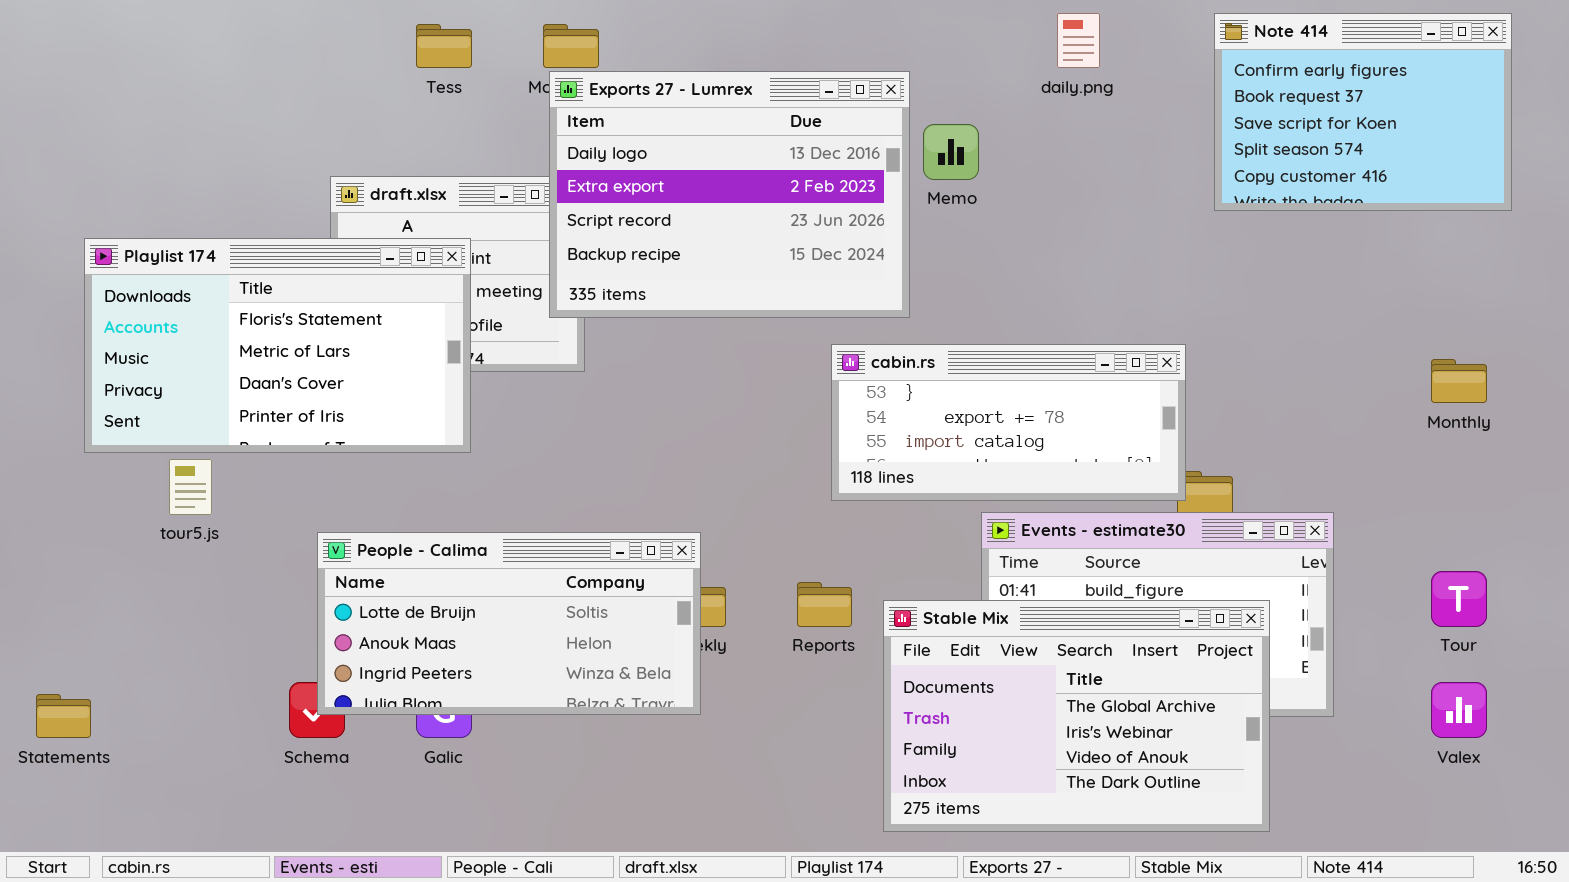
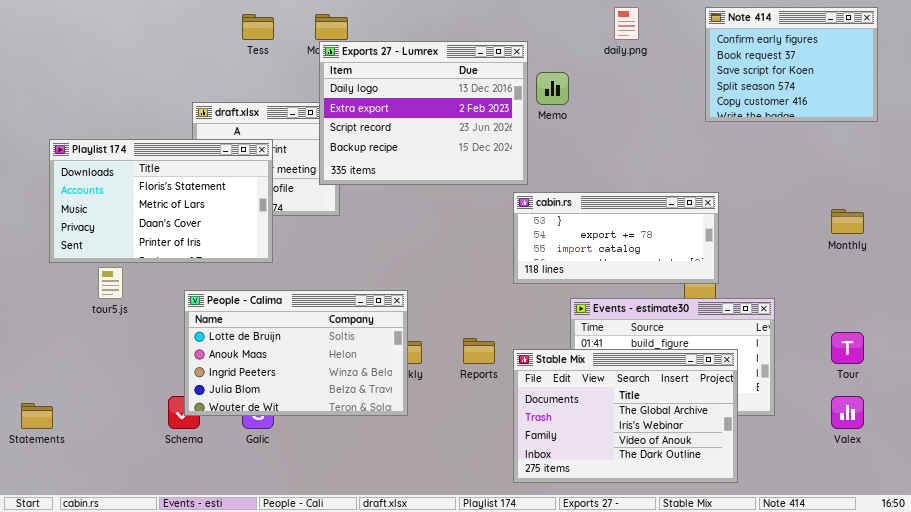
cabin.rs: [831,344,1186,501] -> [513,192,719,284], moved
People - Calima: [317,532,701,715] -> [184,290,408,416], resized

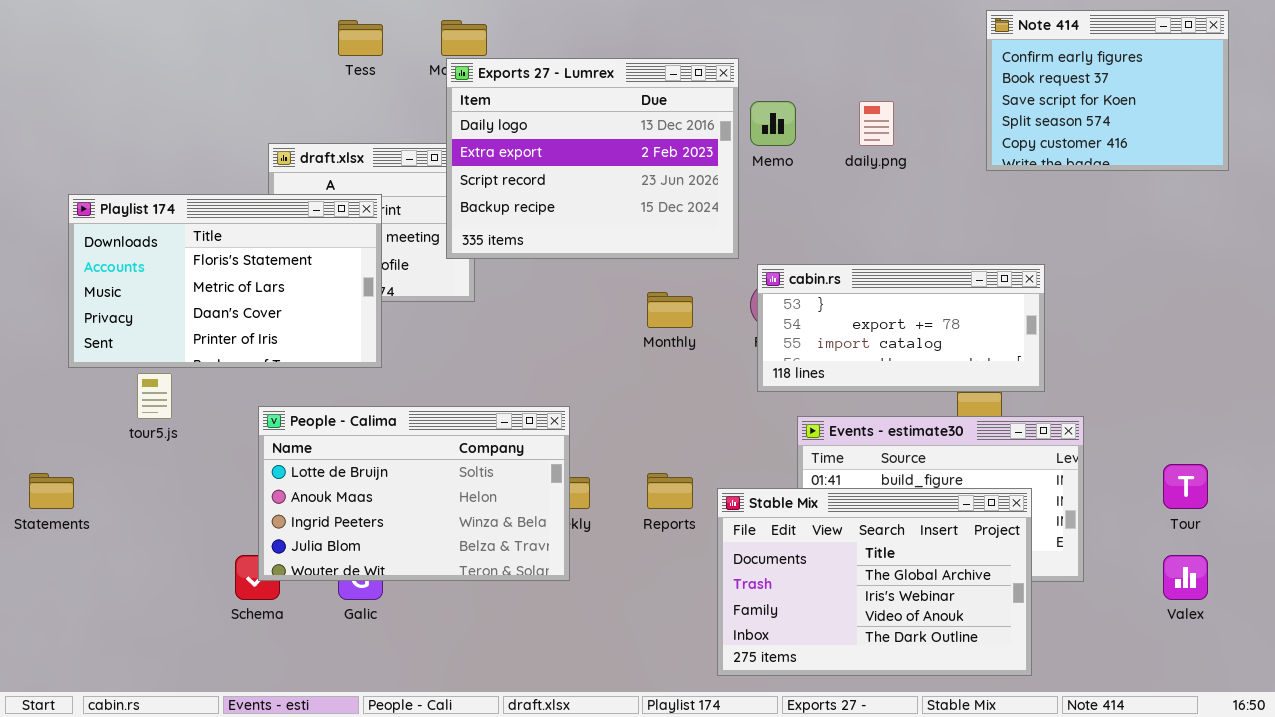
daily.png: [614,7,639,40] -> [859,101,894,146], moved
cabin.rs: [513,192,719,284] -> [757,264,1045,392], moved
Monthly: [831,209,864,234] -> [647,292,693,328], moved
Statements: [21,403,53,429] -> [29,473,74,509], moved

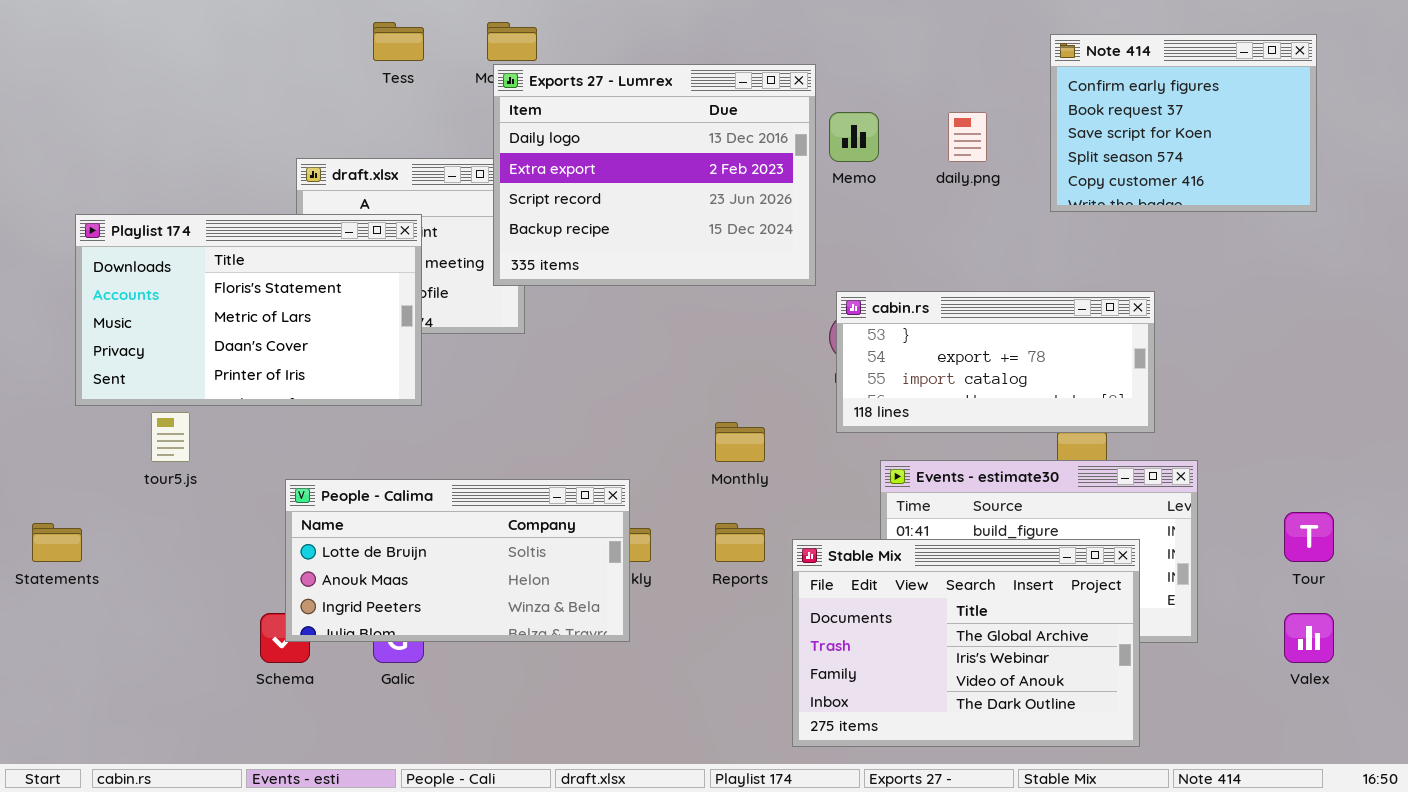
Note 414: [986,10,1229,171] -> [1050,34,1317,212], moved
Monthly: [647,292,693,328] -> [715,422,765,462], moved
People - Calima: [258,406,570,581] -> [285,479,630,642], resized

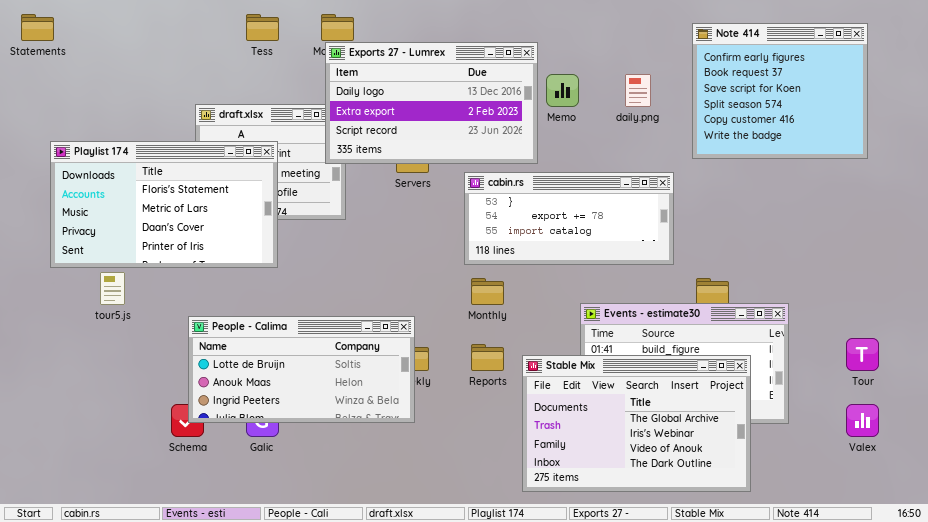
Note 414: [1050,34,1317,212] -> [692,23,868,159], resized
Exports 27 - Lumrex: [493,64,816,286] -> [325,42,538,164], resized
cabin.rs: [836,291,1155,433] -> [464,172,674,265], moved
Statements: [32,523,82,562] -> [21,14,54,41], moved

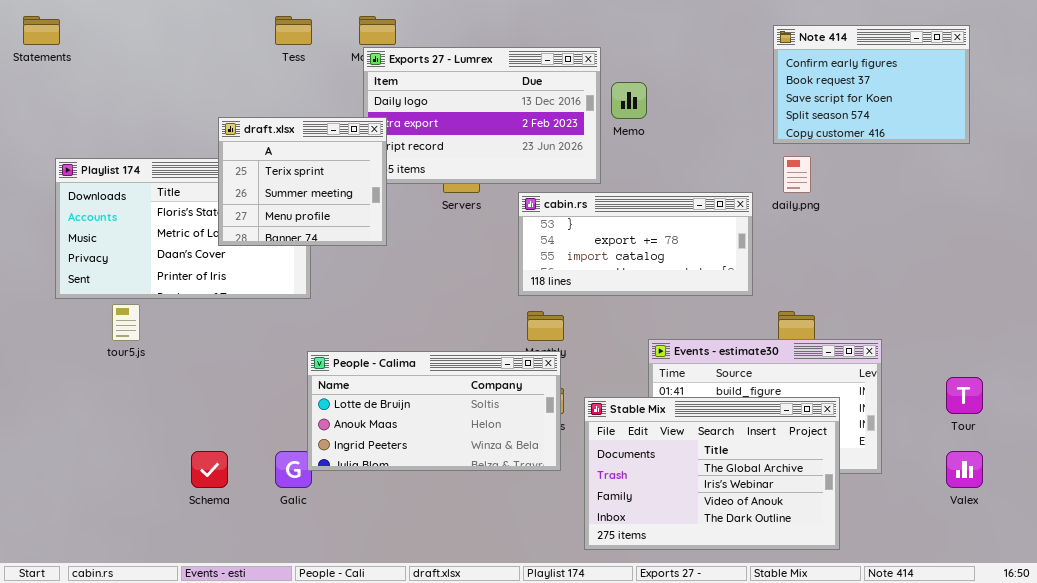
Note 414: [692,23,868,159] -> [773,25,970,144], resized
daily.png: [625,74,651,107] -> [783,156,811,193], moved
draft.xlsx: [195,104,346,220] -> [218,117,387,246], raised
People - Calima: [188,316,415,423] -> [307,351,561,471], moved

